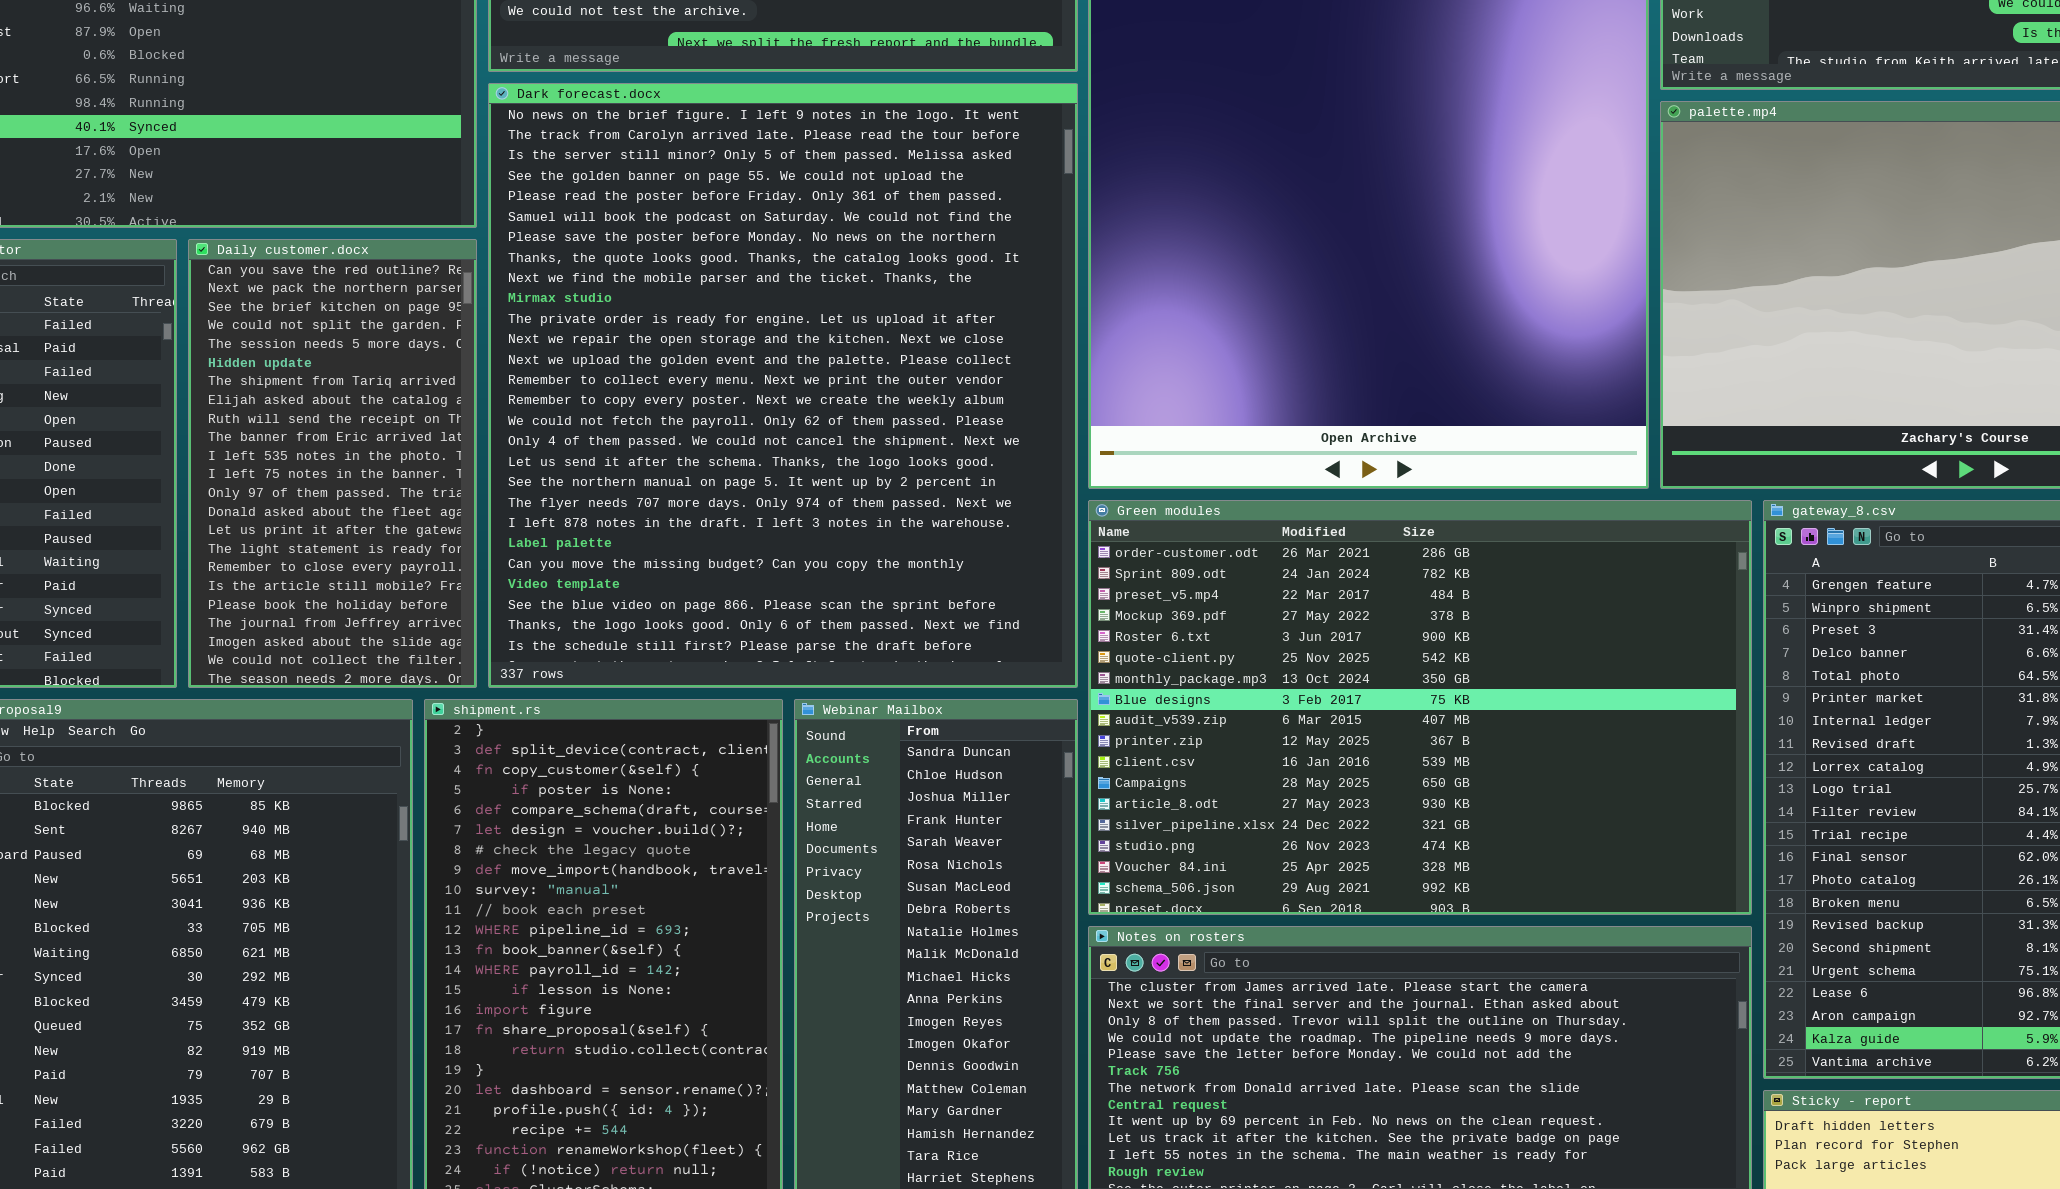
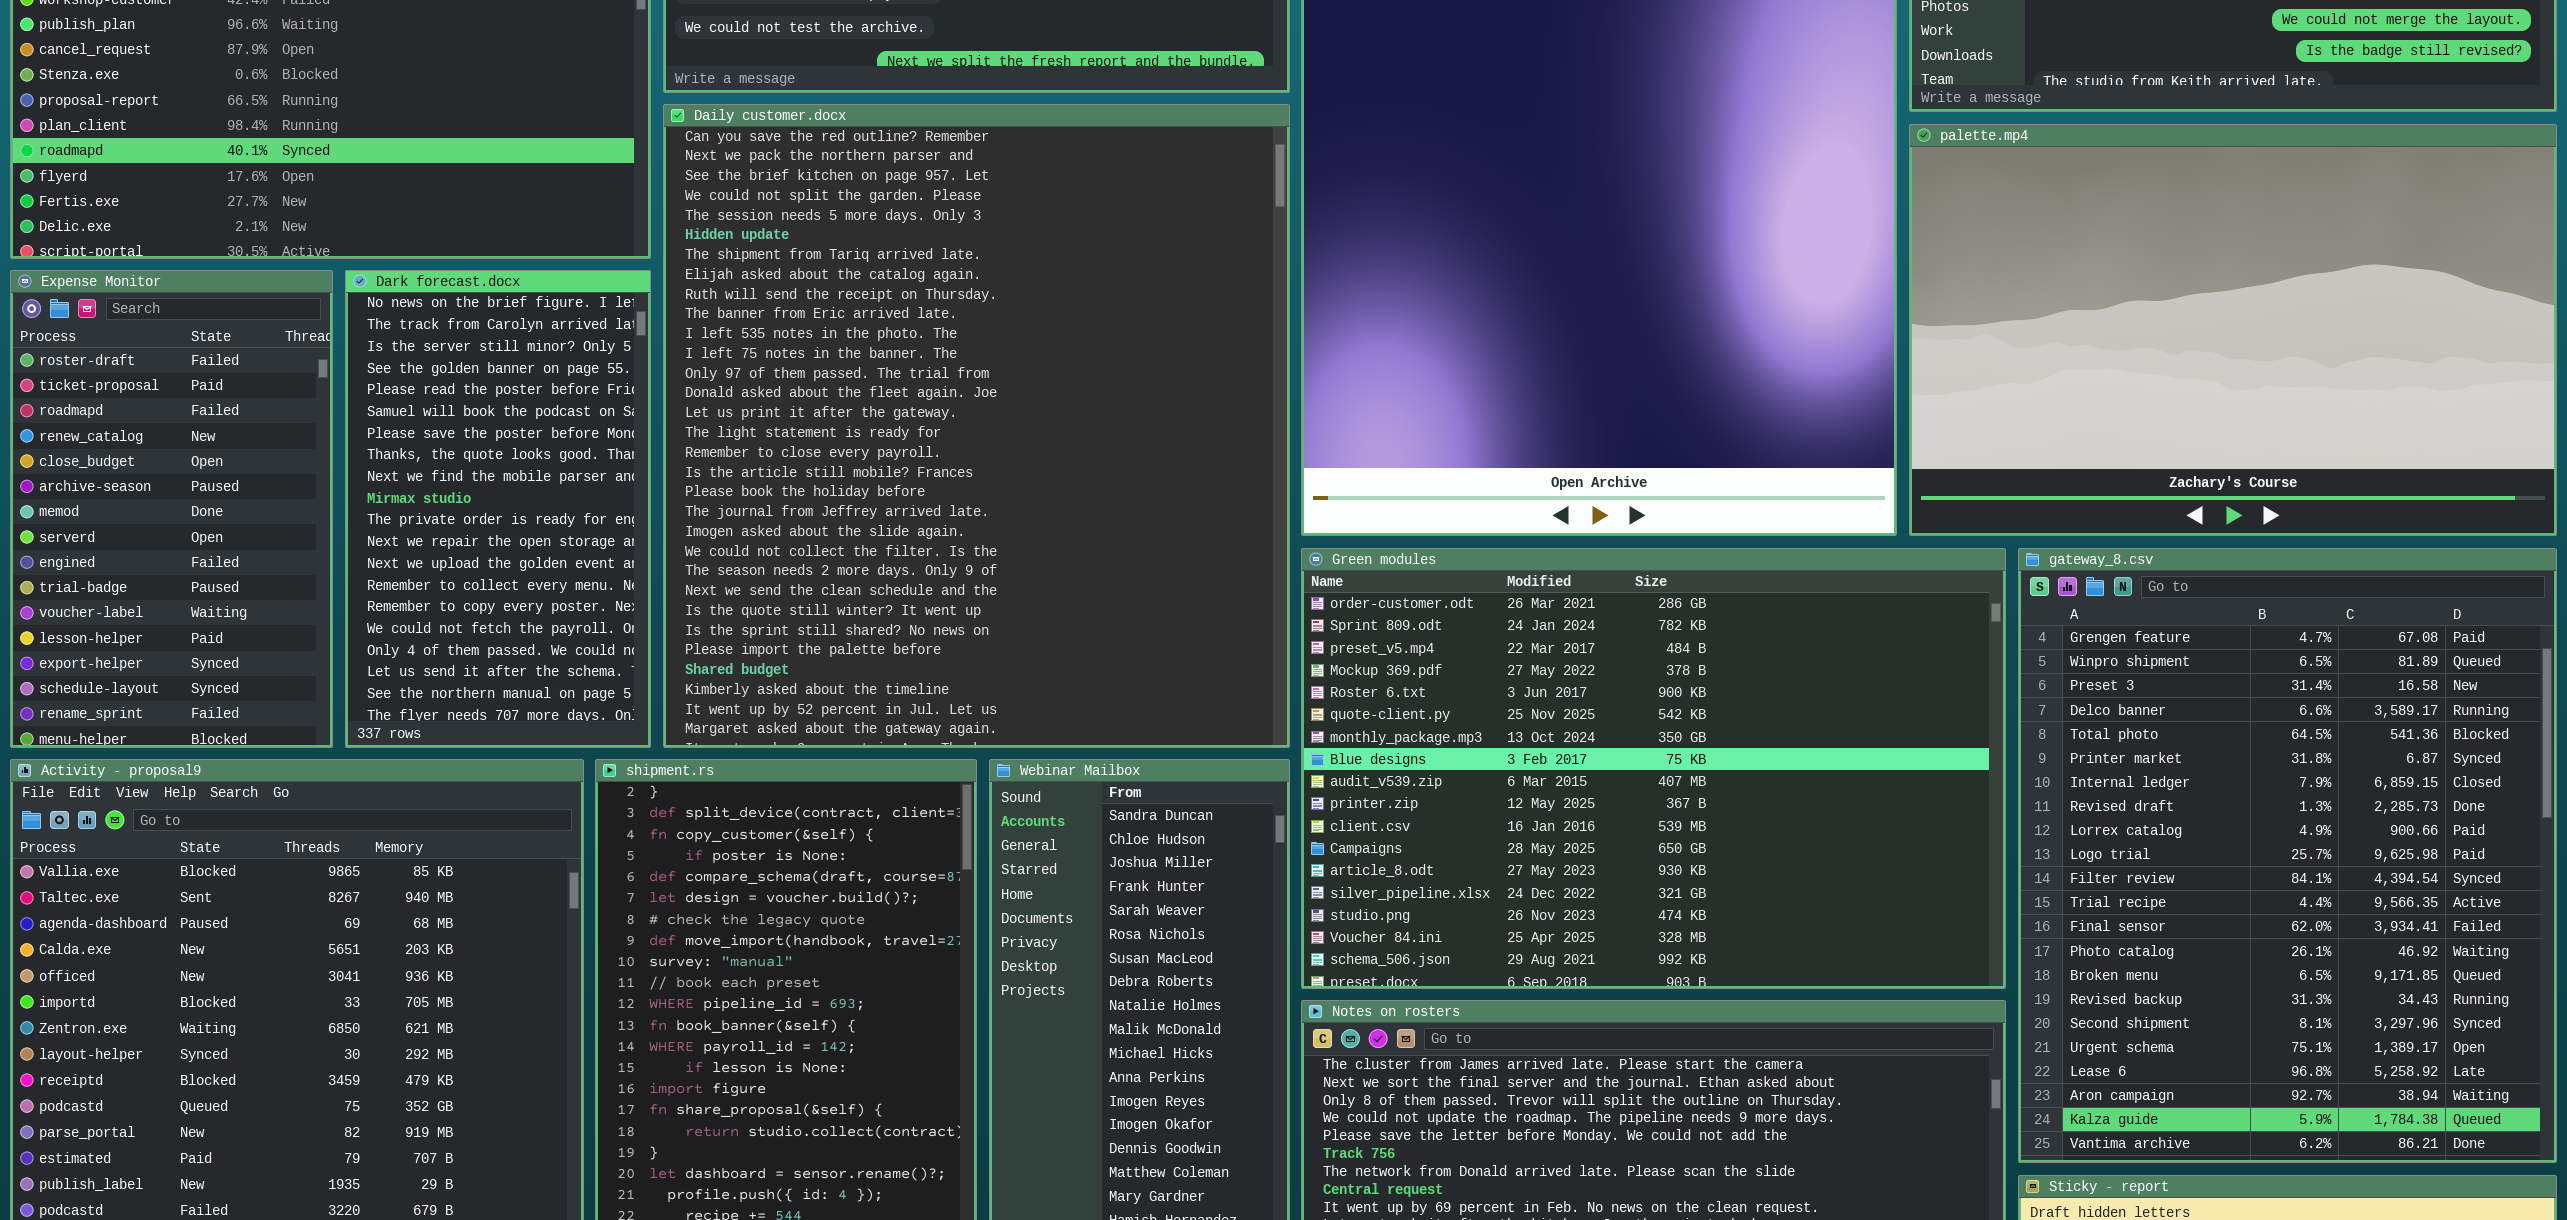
Dark forecast.docx: [488,83,1078,688] -> [345,270,651,748], moved, resized
Daily customer.docx: [188,239,477,688] -> [663,104,1290,748], moved, resized

